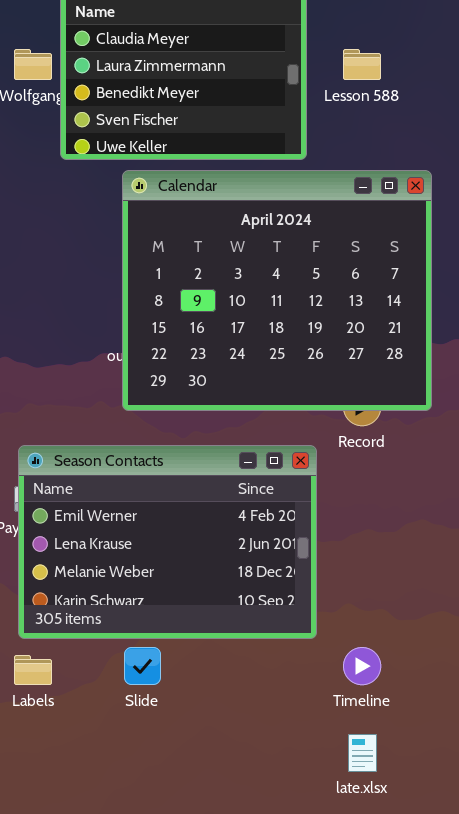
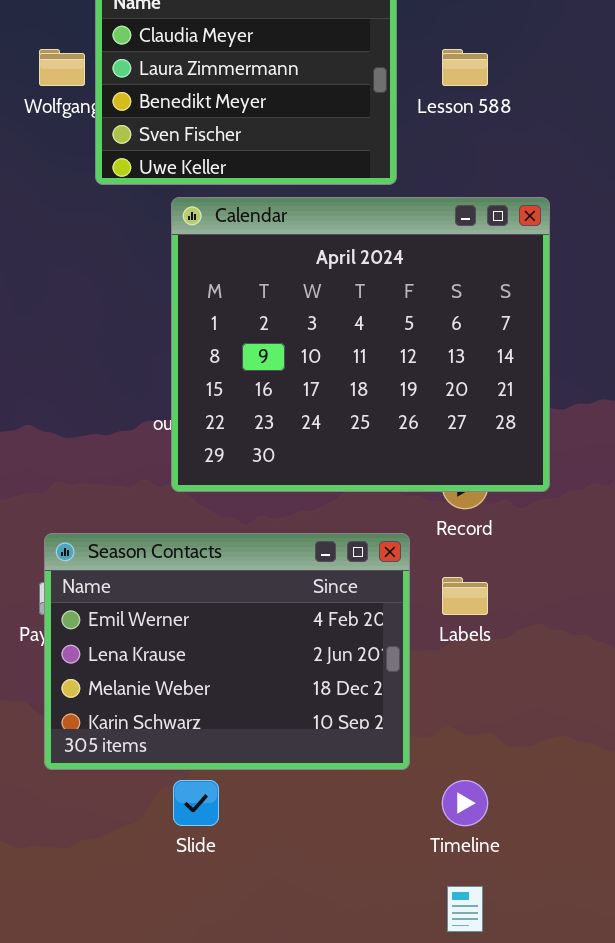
Labels: [14,655,52,685] -> [442,577,488,615], moved

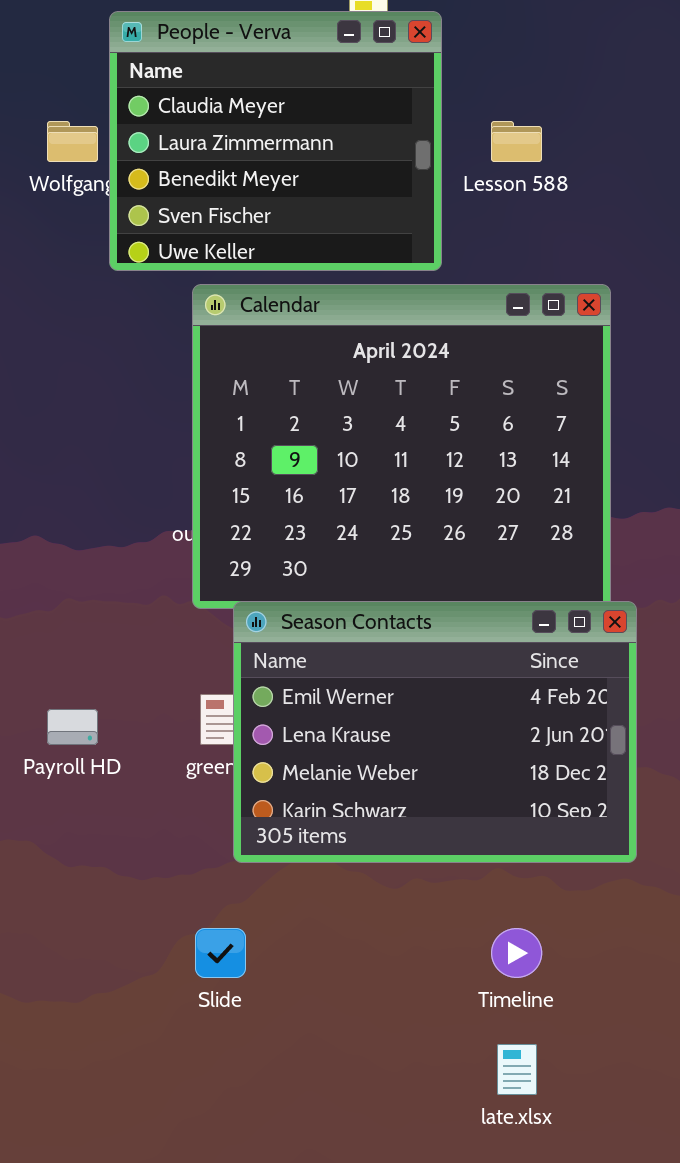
Season Contacts: [44,533,410,770] -> [233,601,637,863], moved

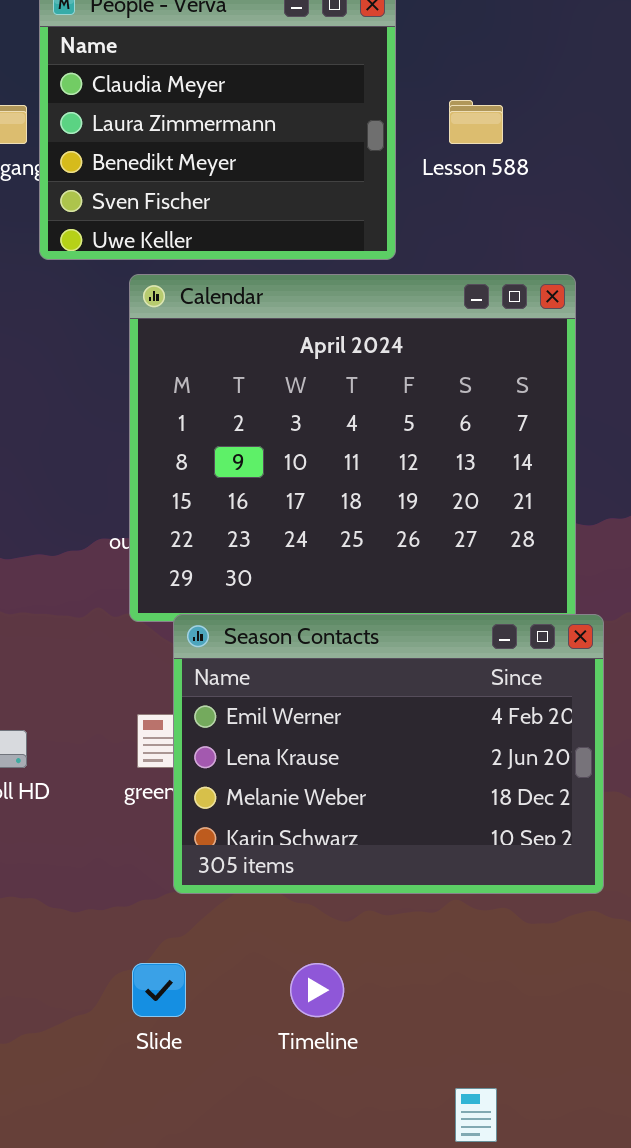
Timeline: [491,928,542,978] -> [290,963,344,1017], moved

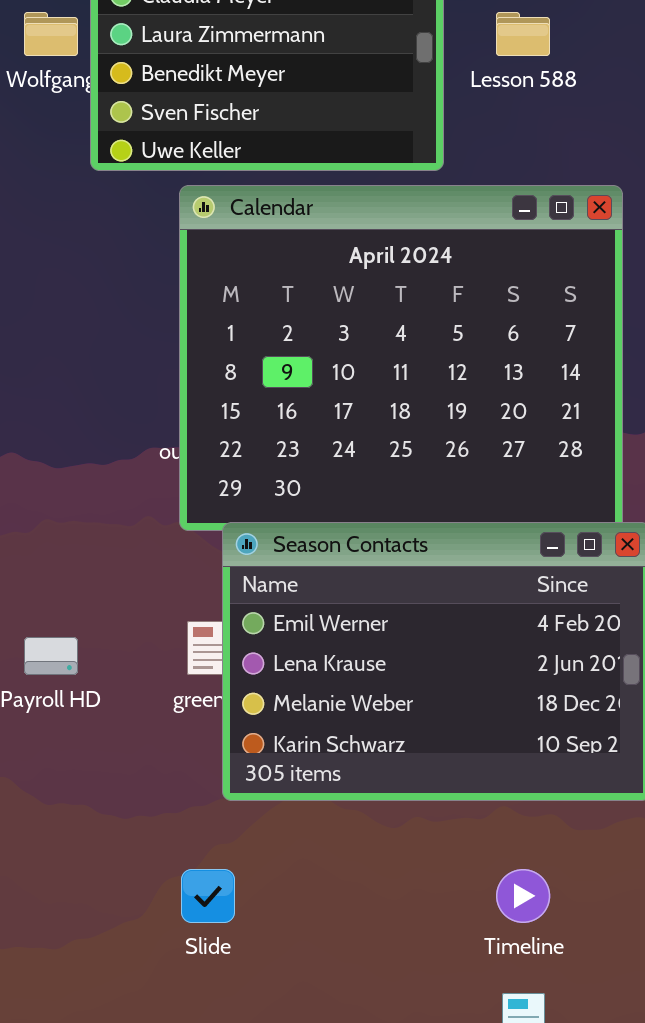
Timeline: [290,963,344,1017] -> [496,869,550,923], moved

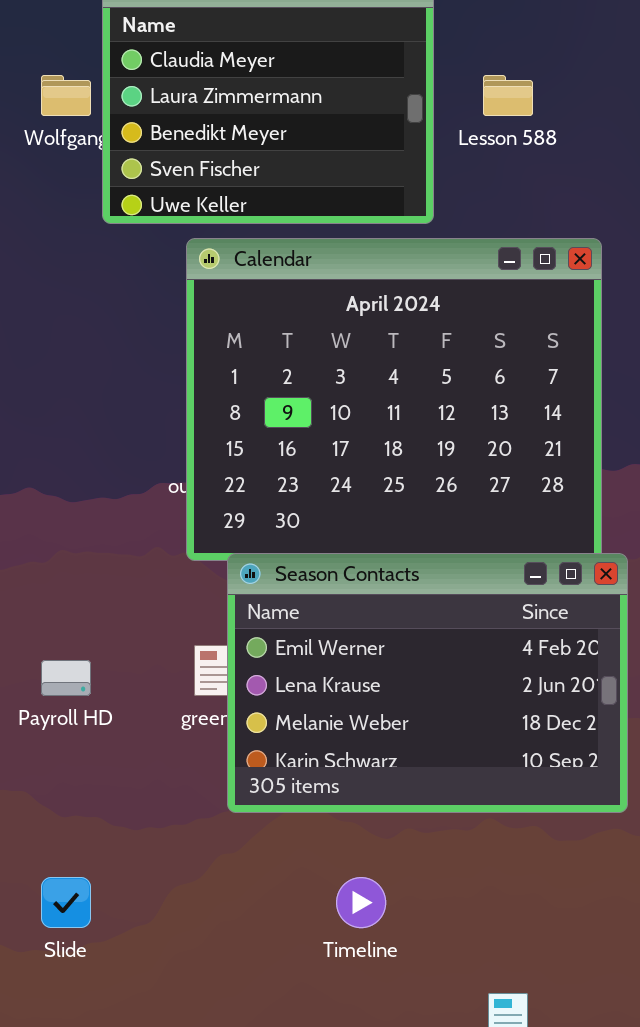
Slide: [181,869,235,923] -> [41,877,91,928], moved
Timeline: [496,869,550,923] -> [336,877,386,928], moved

